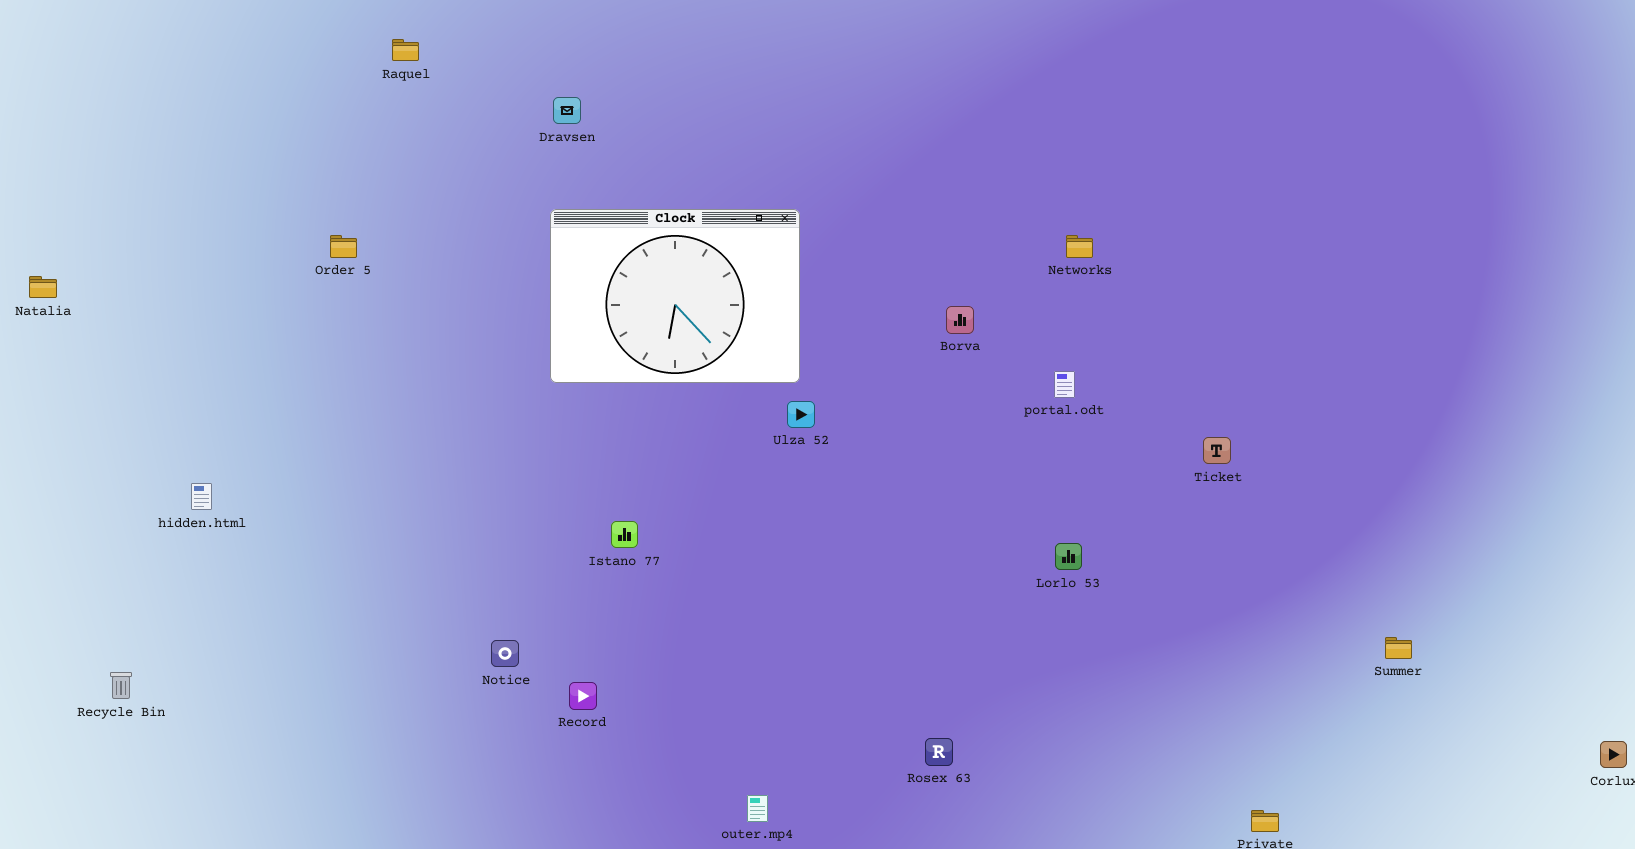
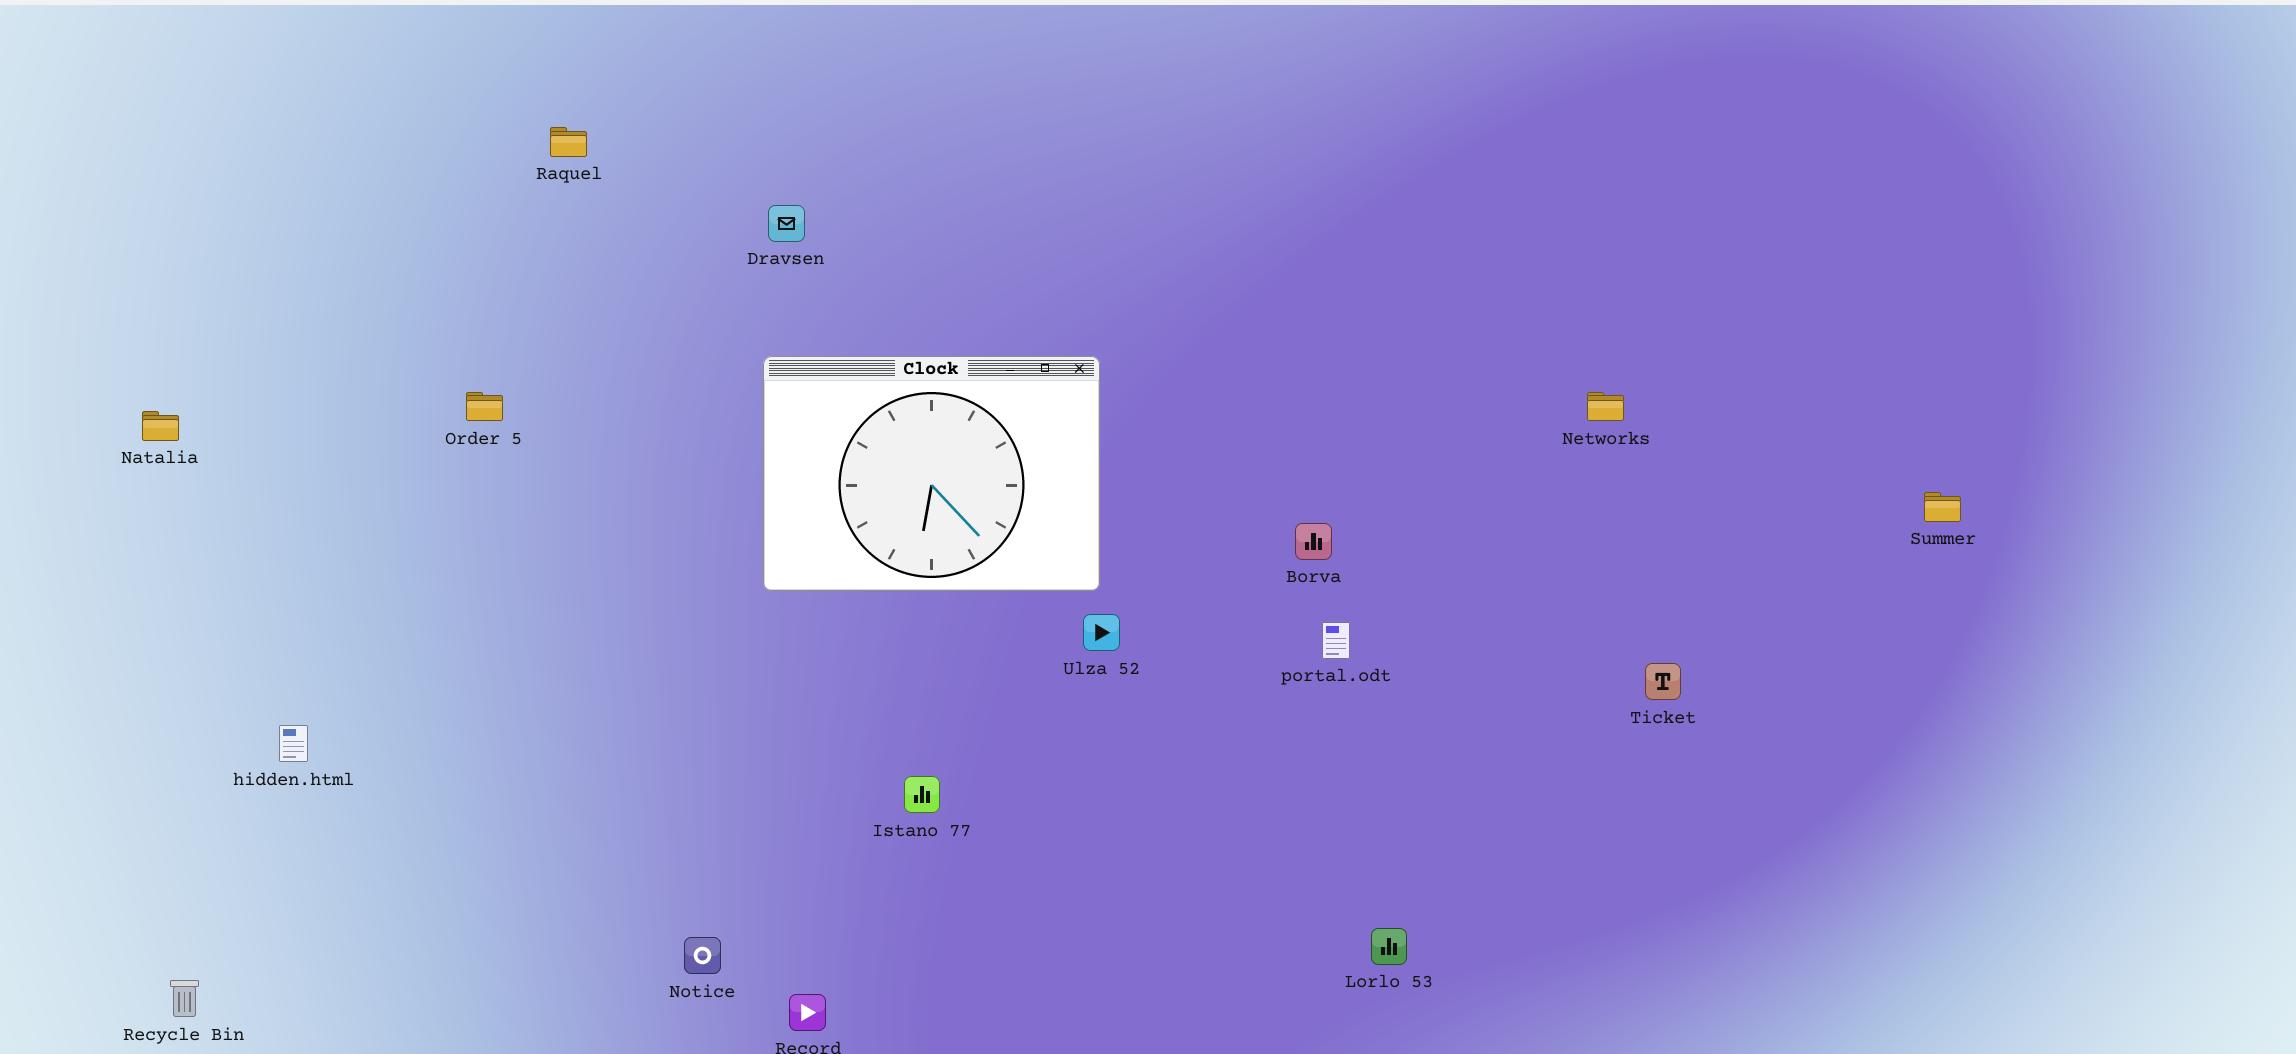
Networks: [1066,235,1093,258] -> [1587,392,1624,421], moved
Natalia: [29,276,57,298] -> [142,411,179,441], moved
Borva: [946,306,974,334] -> [1295,523,1332,560], moved
portal.odt: [1054,371,1075,398] -> [1322,622,1350,659], moved
Istano 77: [611,521,638,548] -> [904,776,940,813], moved
Lorlo 53: [1055,543,1082,570] -> [1371,928,1407,965], moved
Summer: [1385,637,1412,659] -> [1924,492,1961,522], moved

